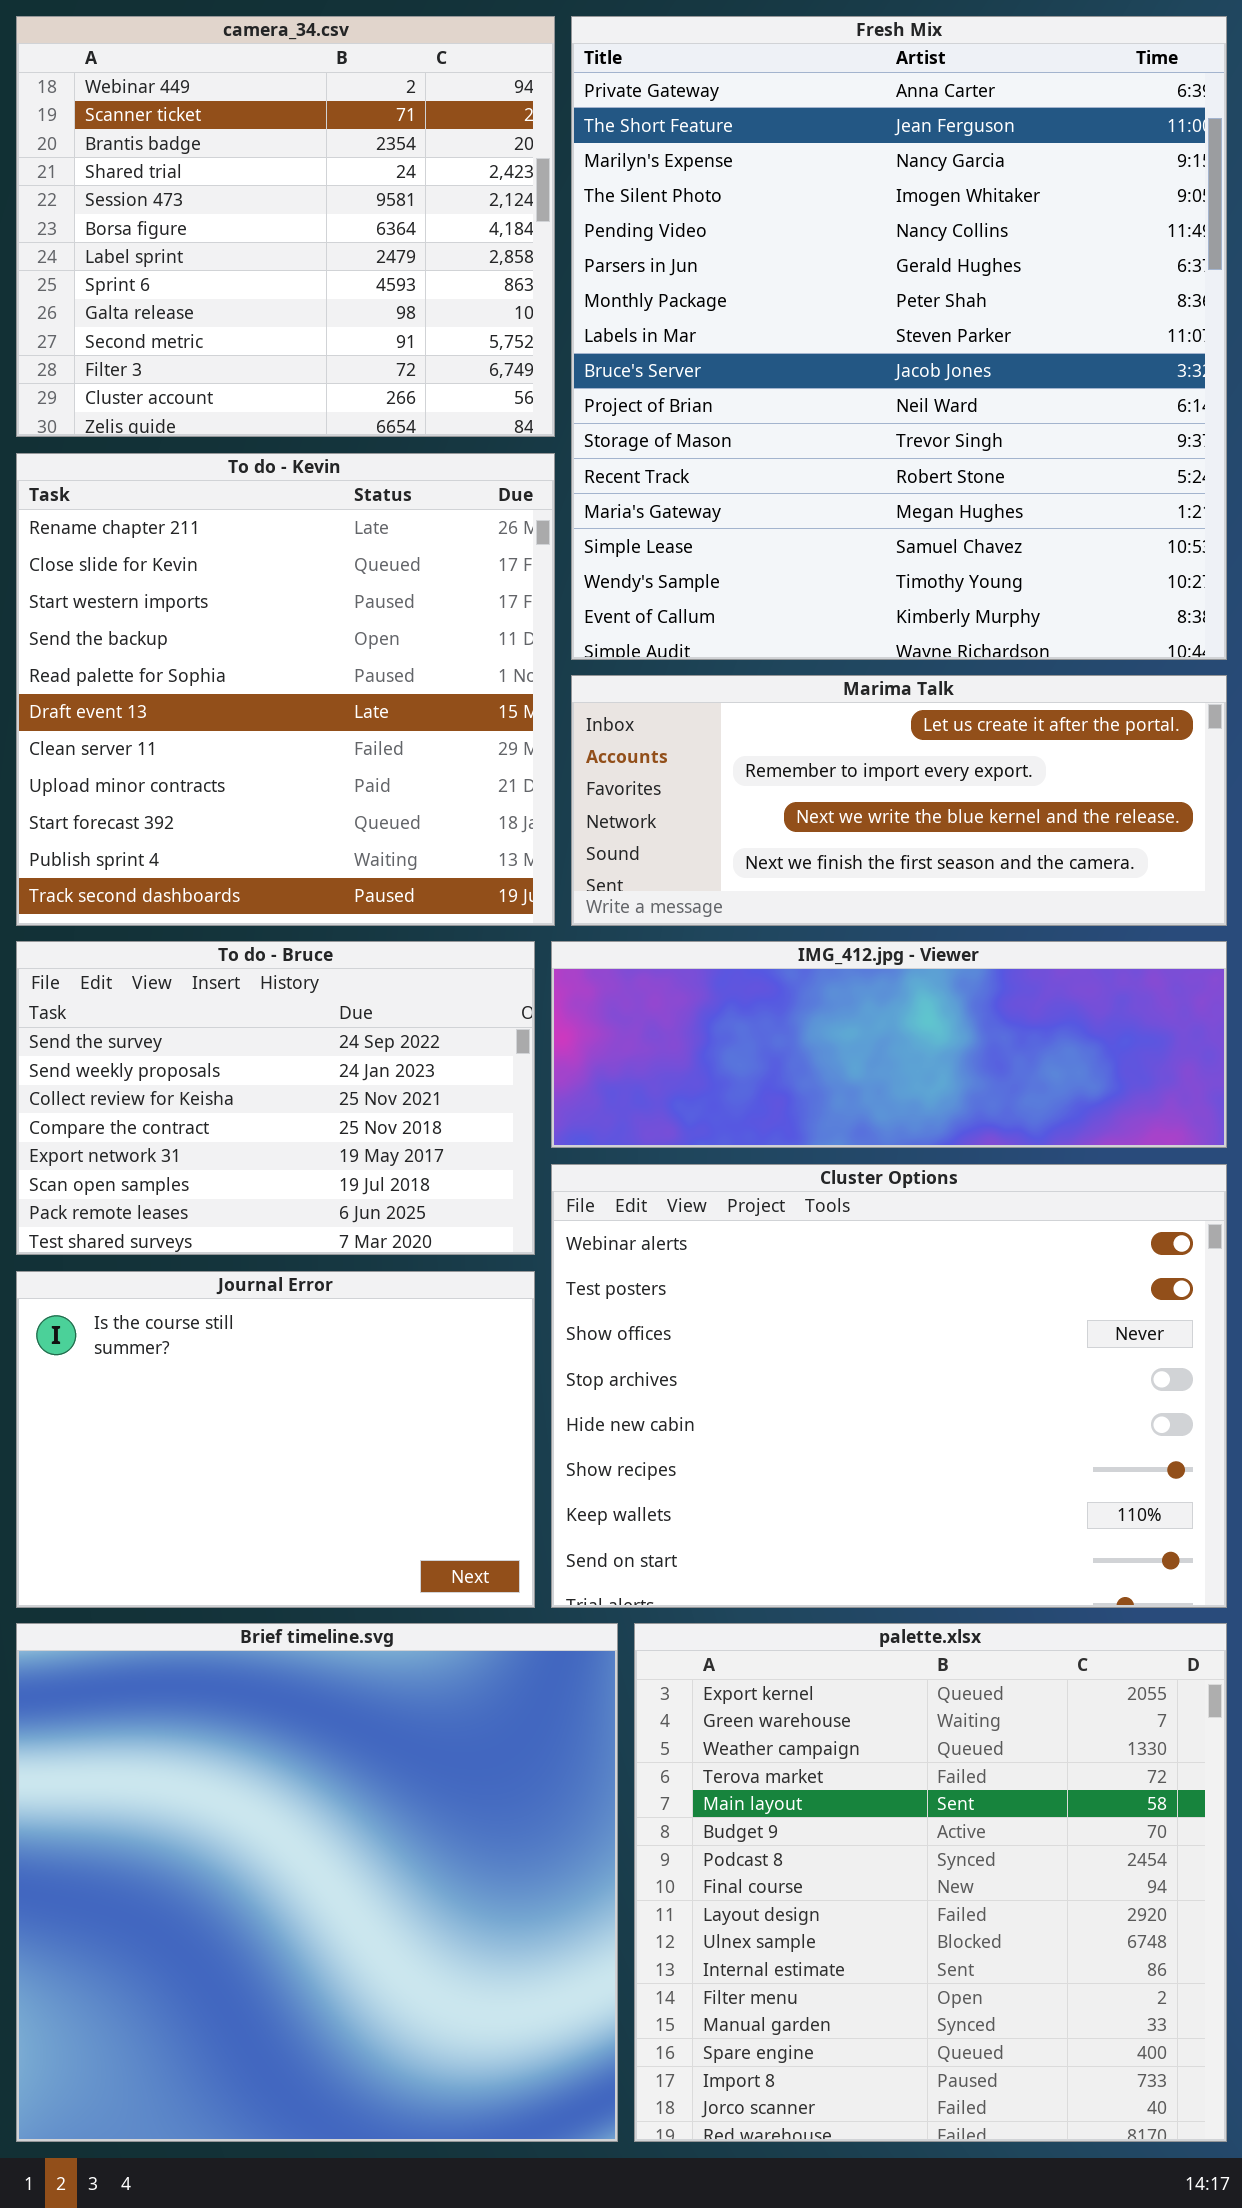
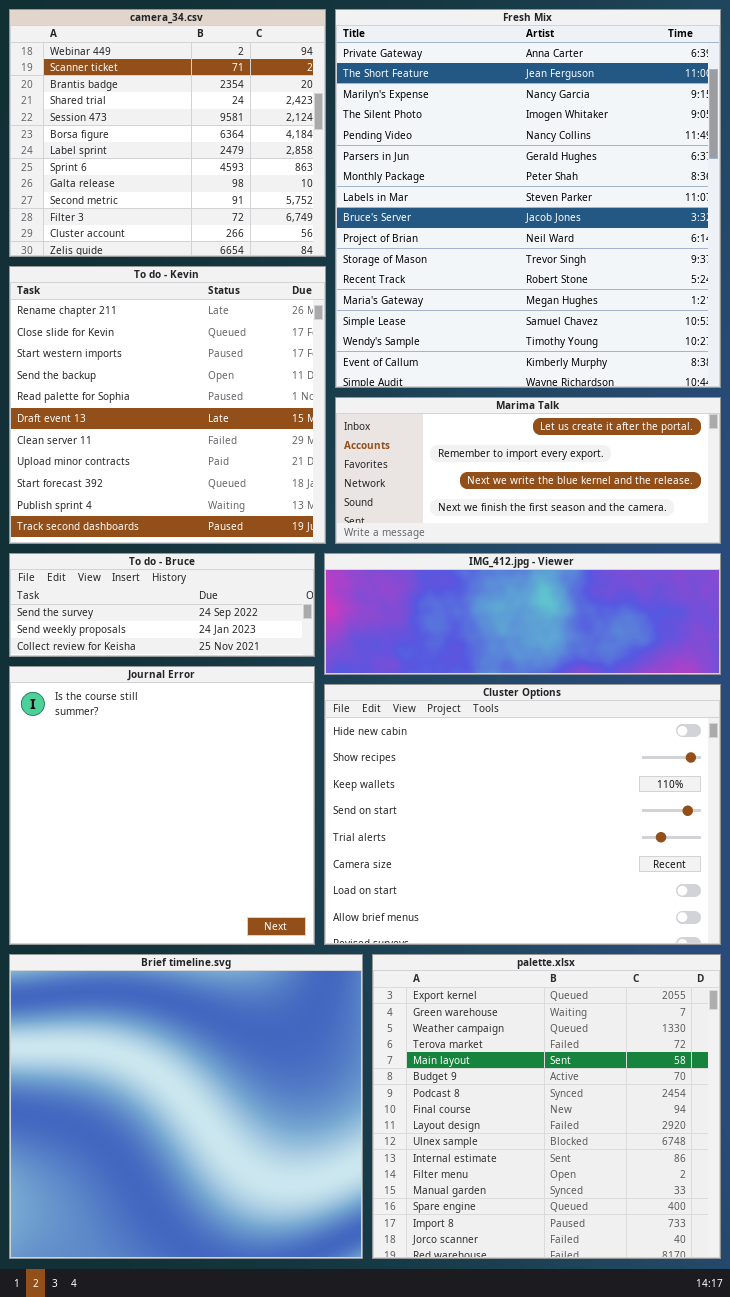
To do - Bruce: [16,941,535,1255] -> [9,553,315,657], resized
Cluster Options: [551,1164,1227,1608] -> [324,684,721,945], scrolled down 4 rows
Journal Error: [16,1271,535,1608] -> [9,666,315,945], resized

